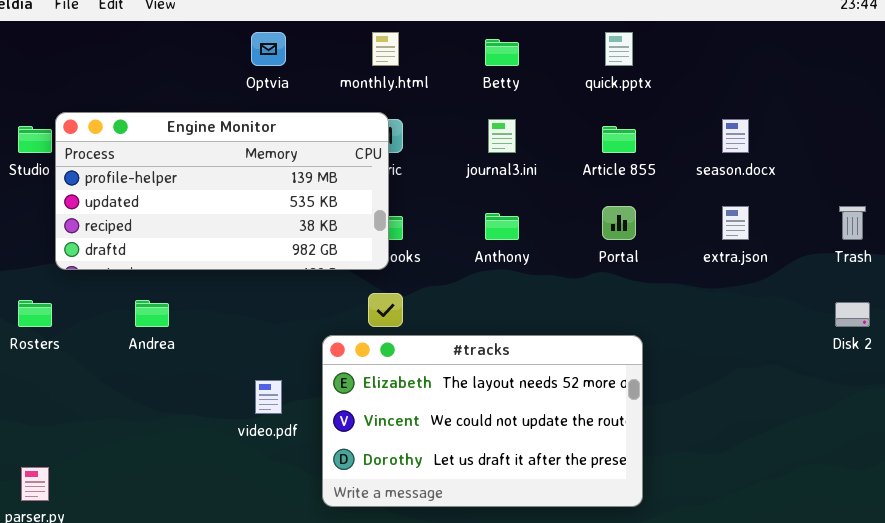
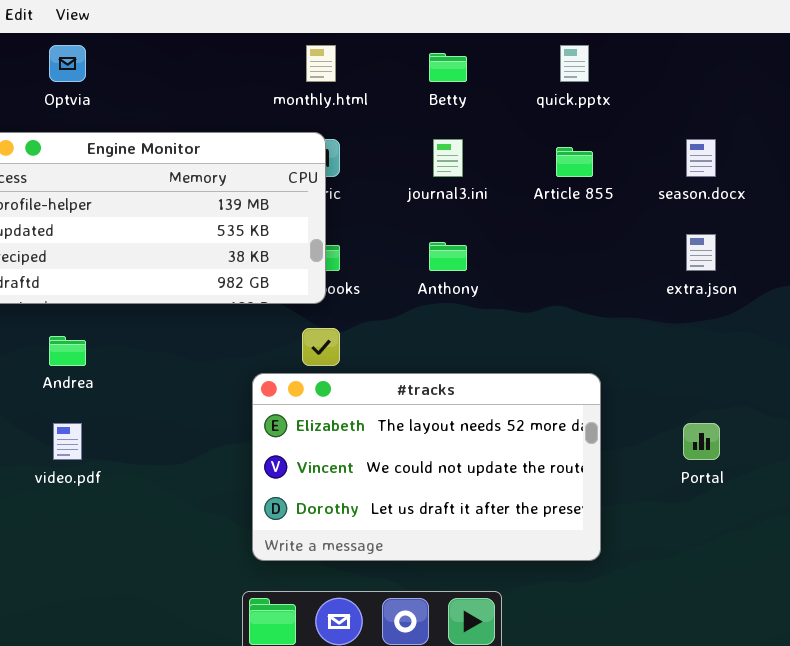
Optvia: [251,32,286,66] -> [49,45,86,82], moved
Portal: [602,206,636,240] -> [683,423,720,460], moved
video.pdf: [255,380,282,414] -> [53,423,82,460], moved

